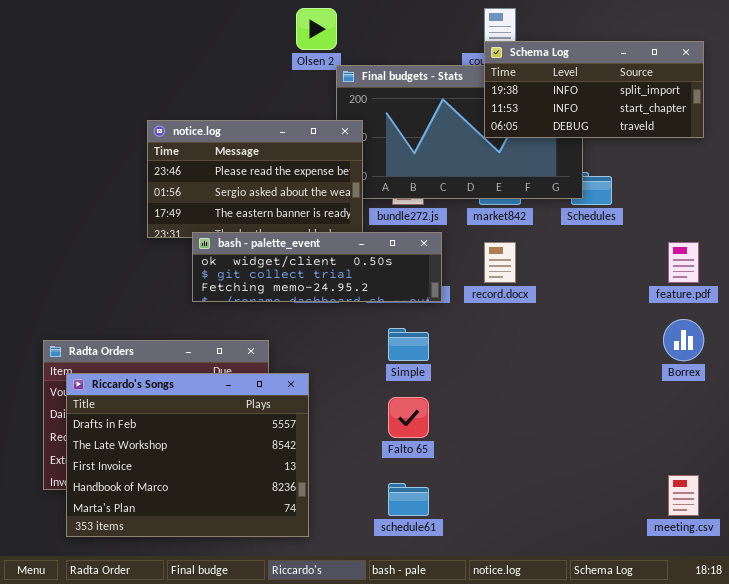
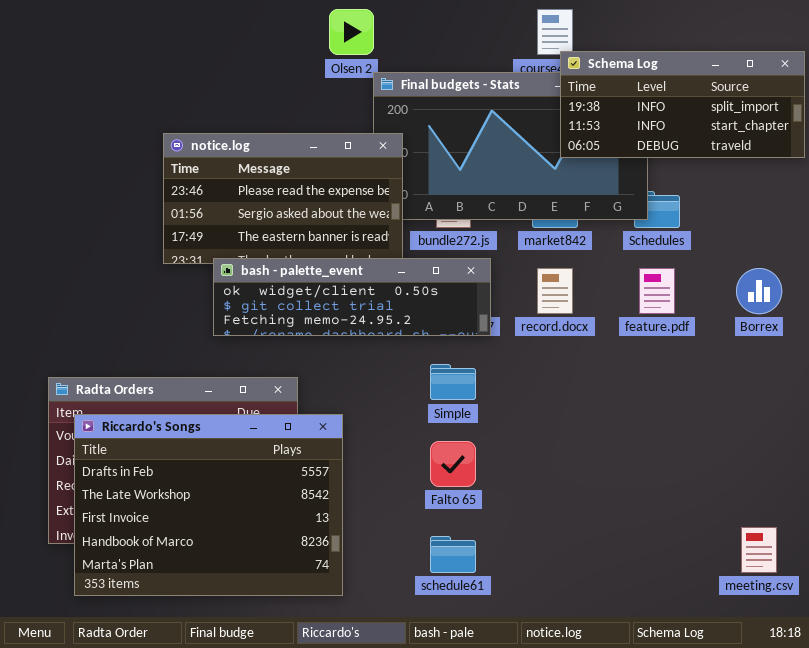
Schema Log: [484,41,704,138] -> [560,51,805,158], moved
feature.pdf: [668,242,699,283] -> [639,268,675,314], moved
Borrex: [663,319,704,361] -> [736,268,782,314], moved

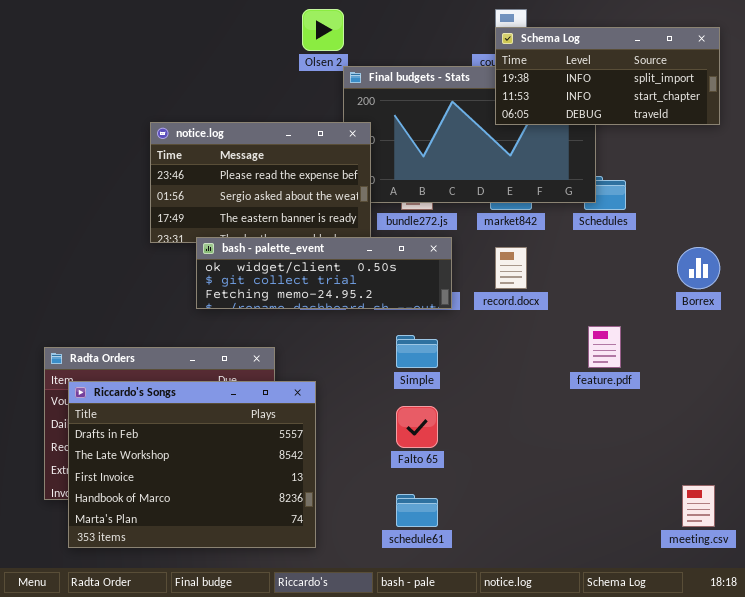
Schema Log: [560,51,805,158] -> [495,27,720,125], moved
feature.pdf: [639,268,675,314] -> [588,326,621,368], moved

